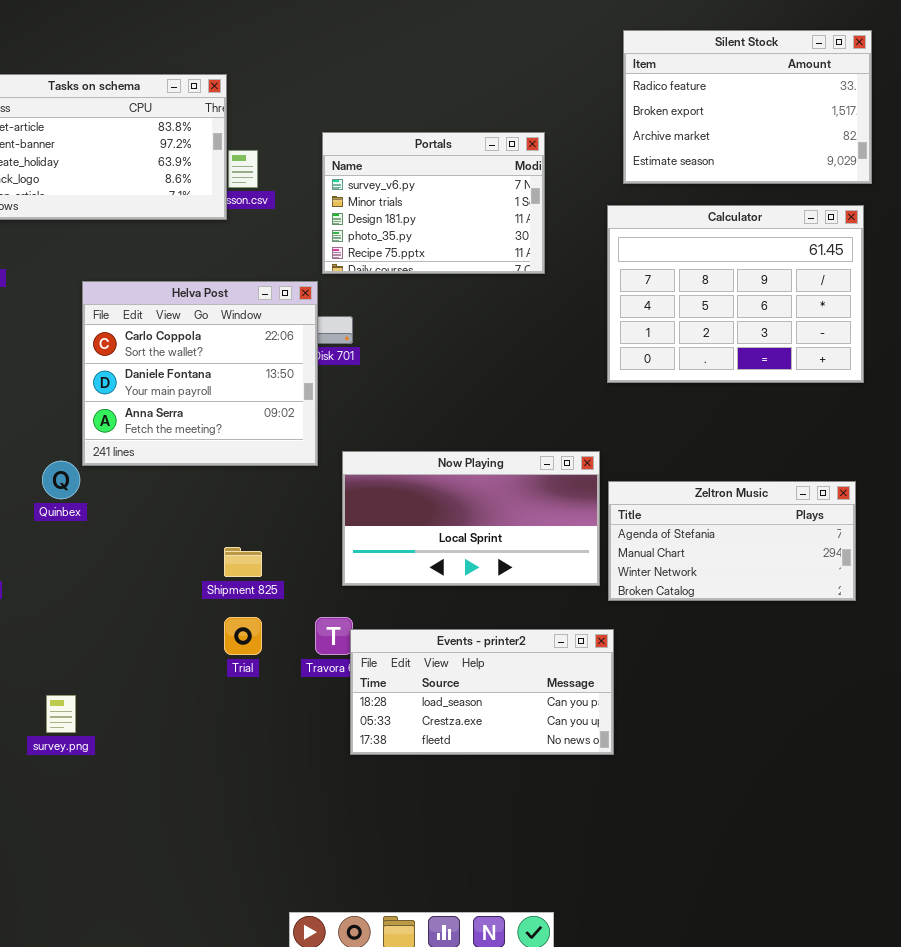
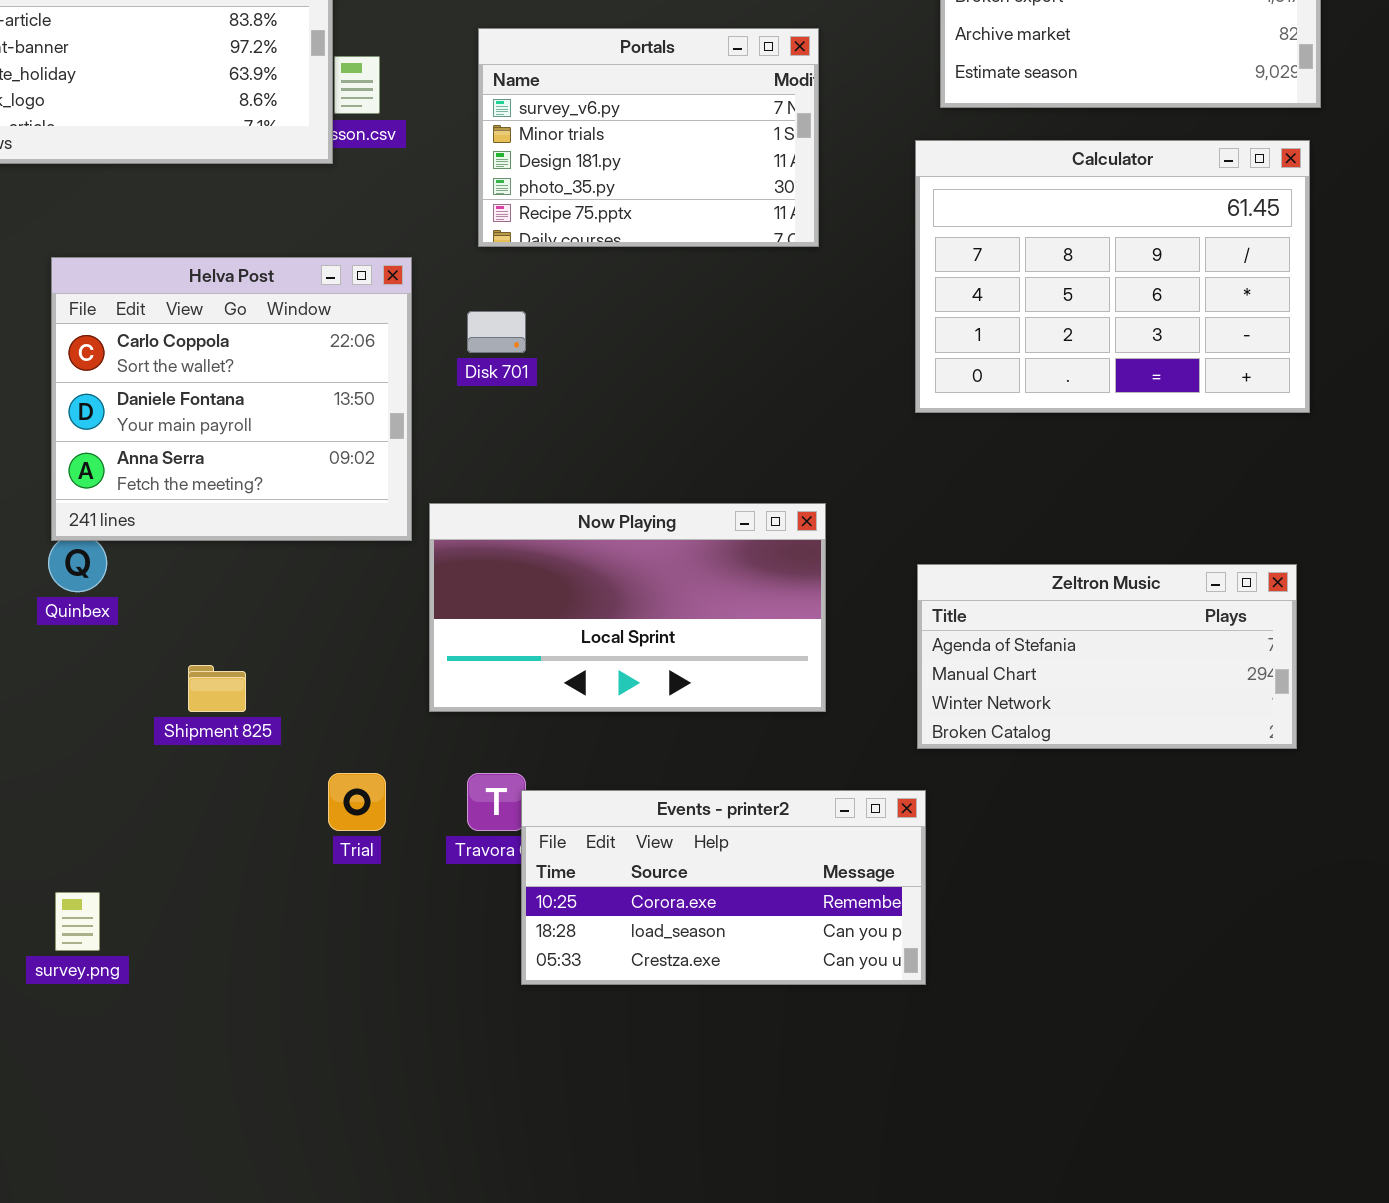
Helva Post: [82,281,318,466] -> [51,257,412,541], moved
Now Playing: [342,451,600,586] -> [429,503,826,712], moved
Shipment 825: [224,547,262,577] -> [188,665,246,712], moved
Events - printer2: [350,629,614,755] -> [521,790,926,985], scrolled up 1 row

